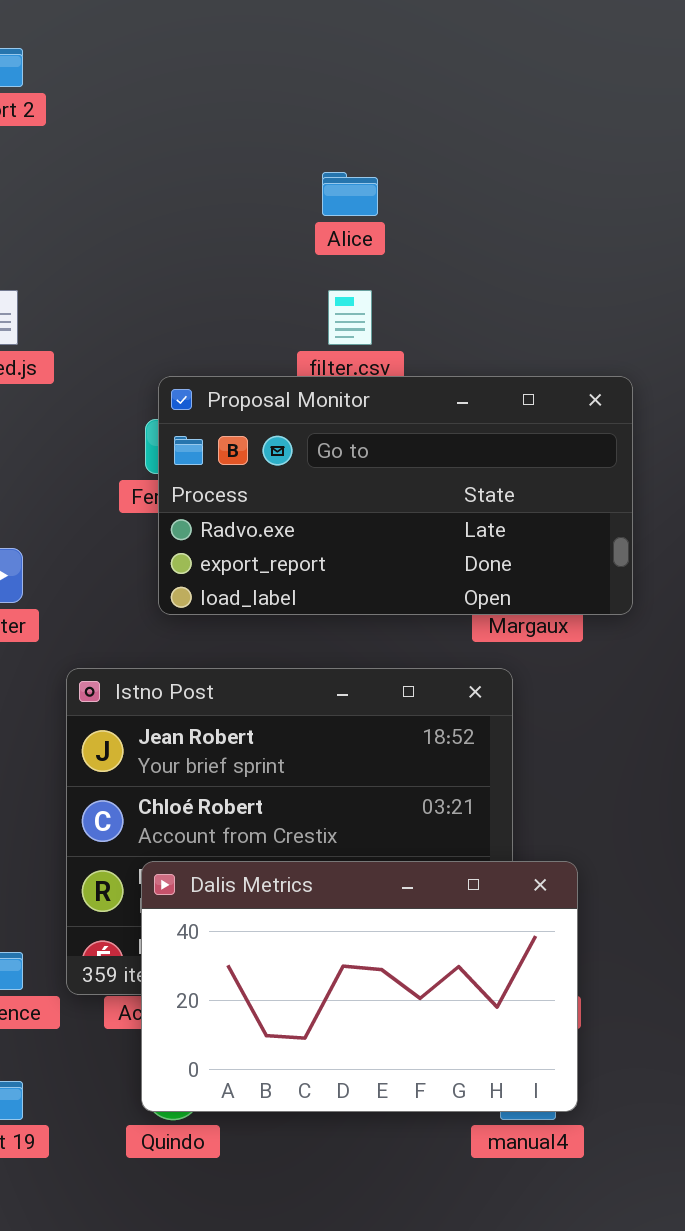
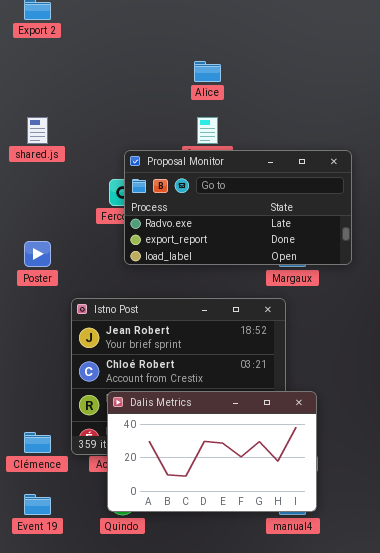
Proposal Monitor: [158,376,633,615] -> [124,150,352,265], moved

